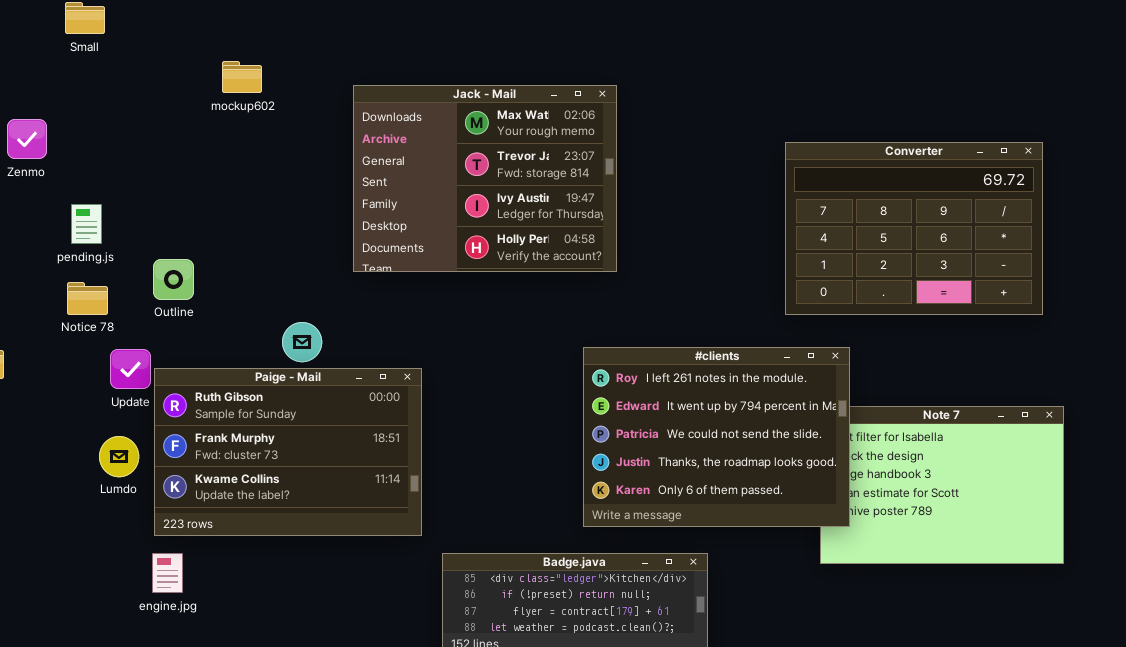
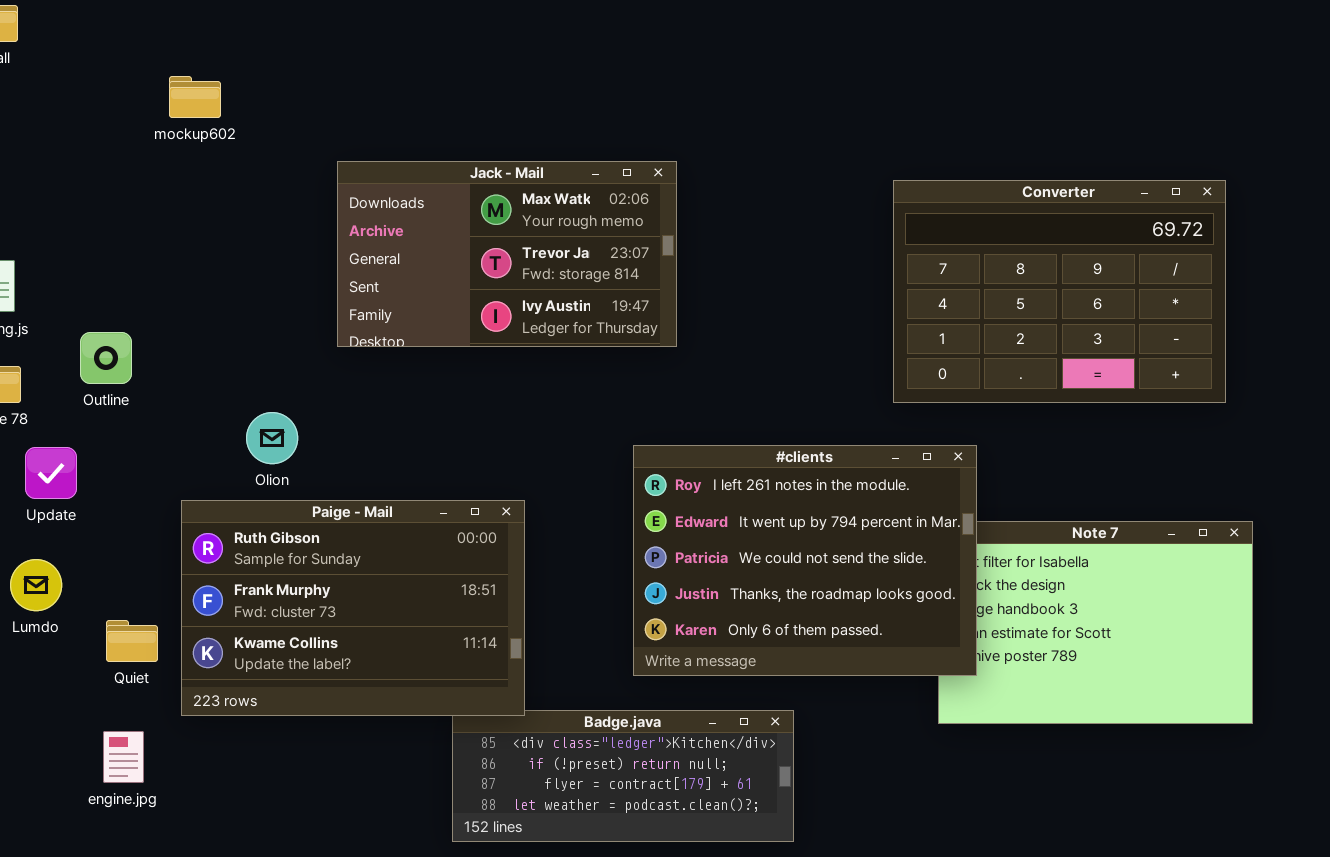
Jack - Mail: [353,85,617,272] -> [337,161,677,347], resized
Paige - Mail: [154,368,422,536] -> [181,500,525,716], moved
engine.jpg: [152,553,183,593] -> [103,731,144,783], moved

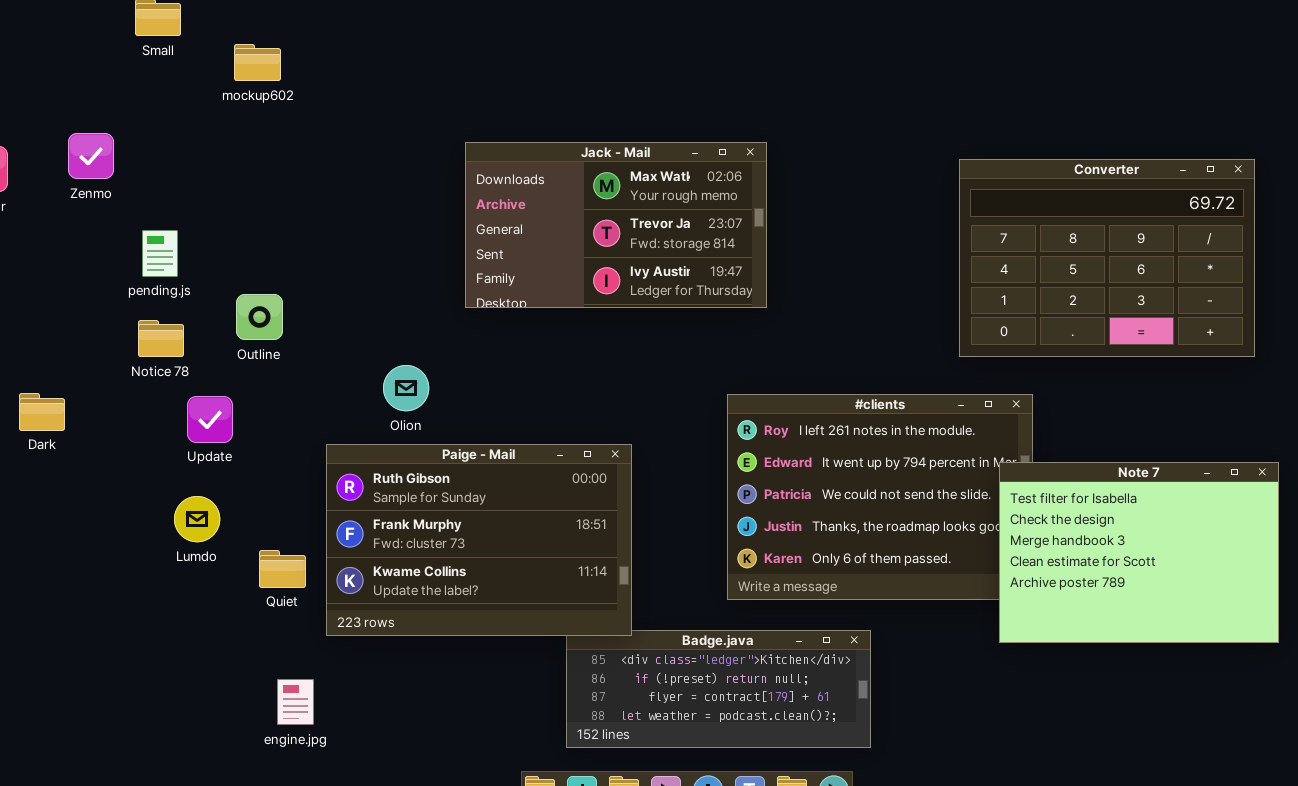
mockup602: [169,76,221,118] -> [234,44,281,81], moved
Note 7: [938,521,1253,724] -> [999,462,1279,643], raised
engine.jpg: [103,731,144,783] -> [277,679,314,725], moved

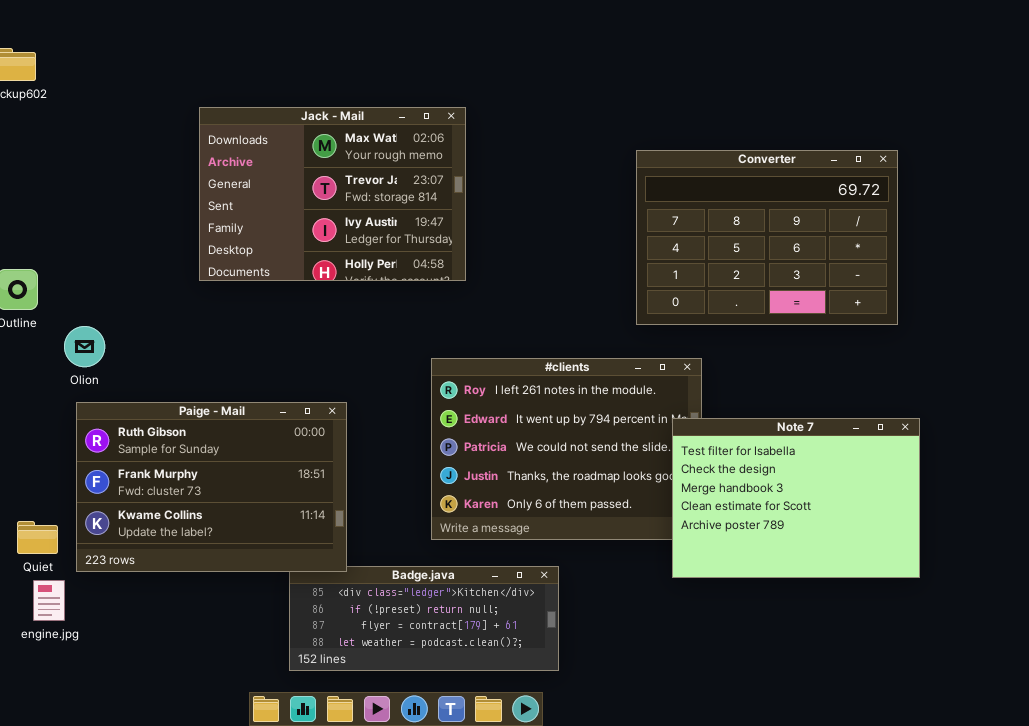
Jack - Mail: [465,142,767,308] -> [199,107,466,281], resized
Olion: [383,365,429,411] -> [64,326,105,367], moved
Quiet: [259,550,306,588] -> [17,521,58,554], moved
engine.jpg: [277,679,314,725] -> [33,580,65,621], moved

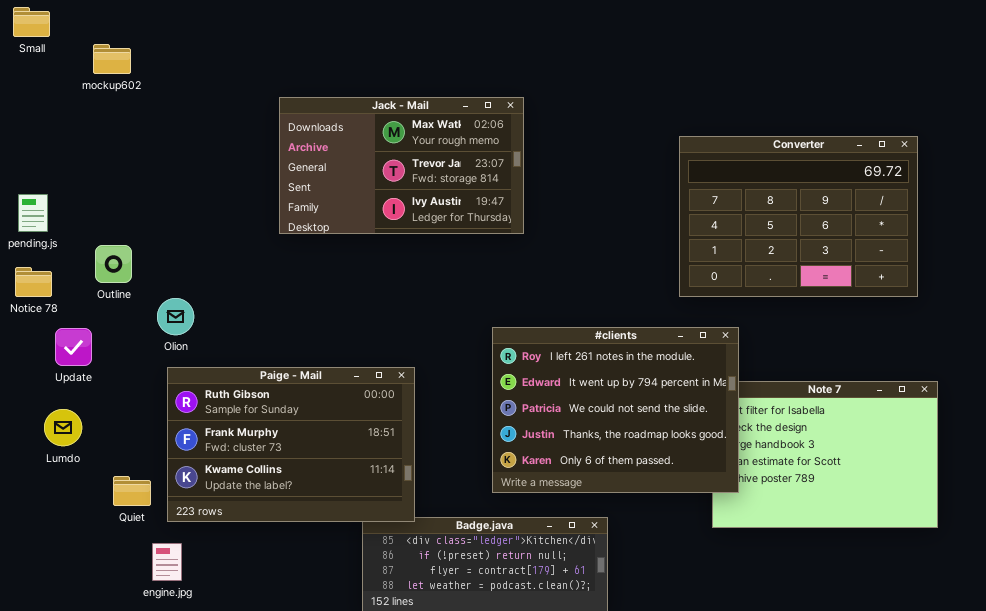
Jack - Mail: [199,107,466,281] -> [279,97,524,234], resized
#clients: [431,358,702,540] -> [492,327,739,493], raised
engine.jpg: [33,580,65,621] -> [152,543,182,581], moved

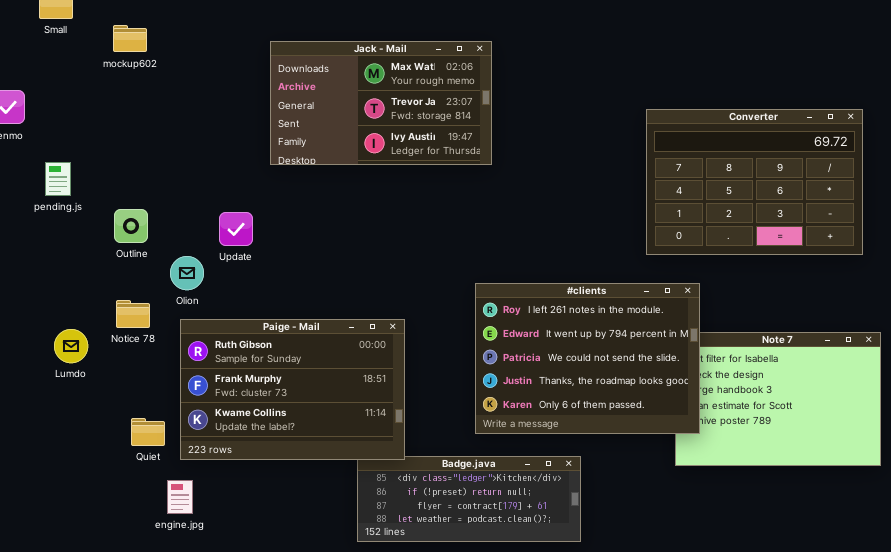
Jack - Mail: [279,97,524,234] -> [270,41,492,165], moved
Notice 78: [15,267,52,297] -> [116,300,150,328], moved
Update: [55,328,92,366] -> [219,212,253,246], moved
Lumdo: [44,409,82,446] -> [54,329,88,363], moved

